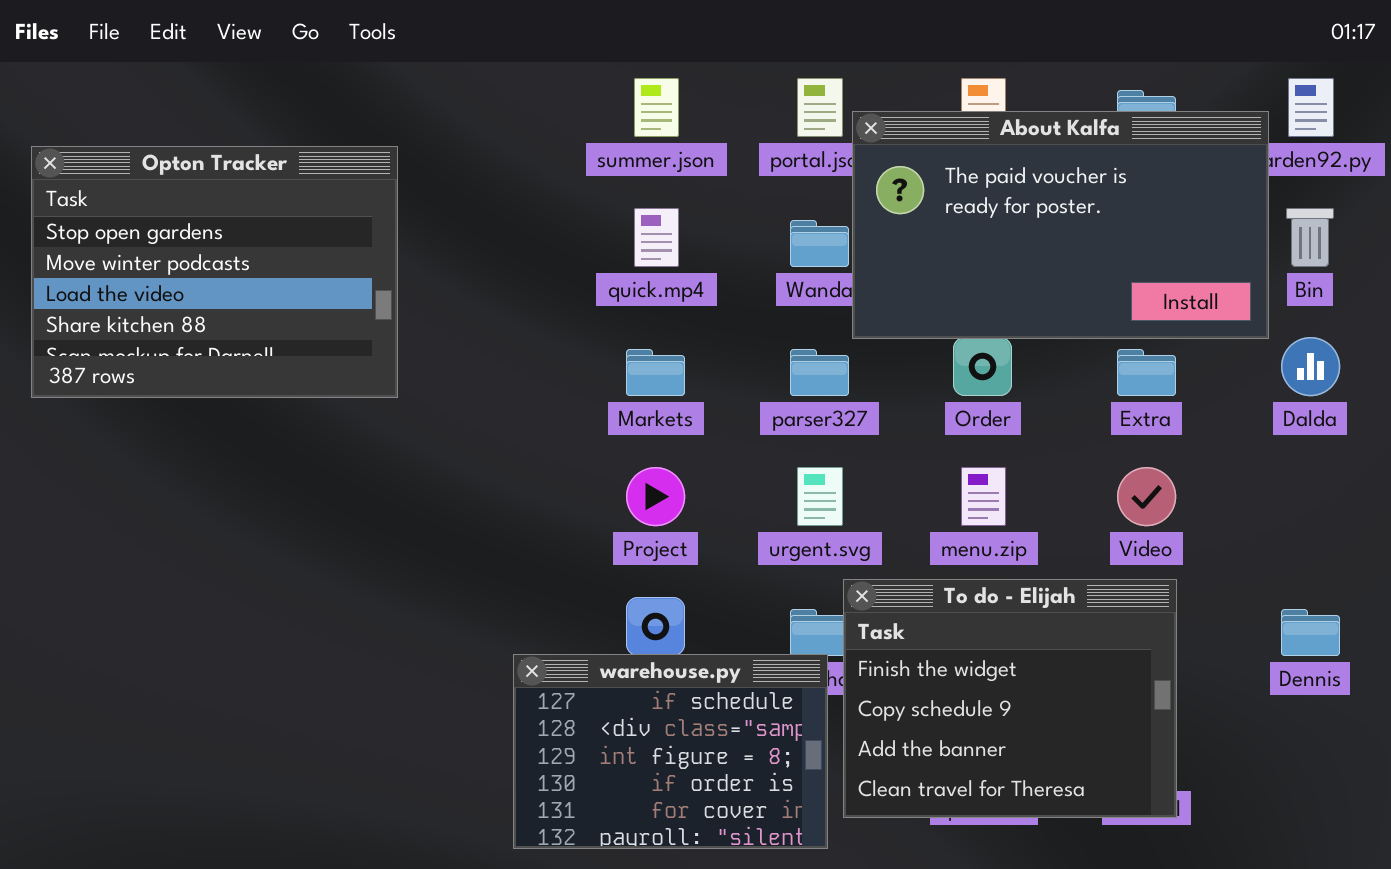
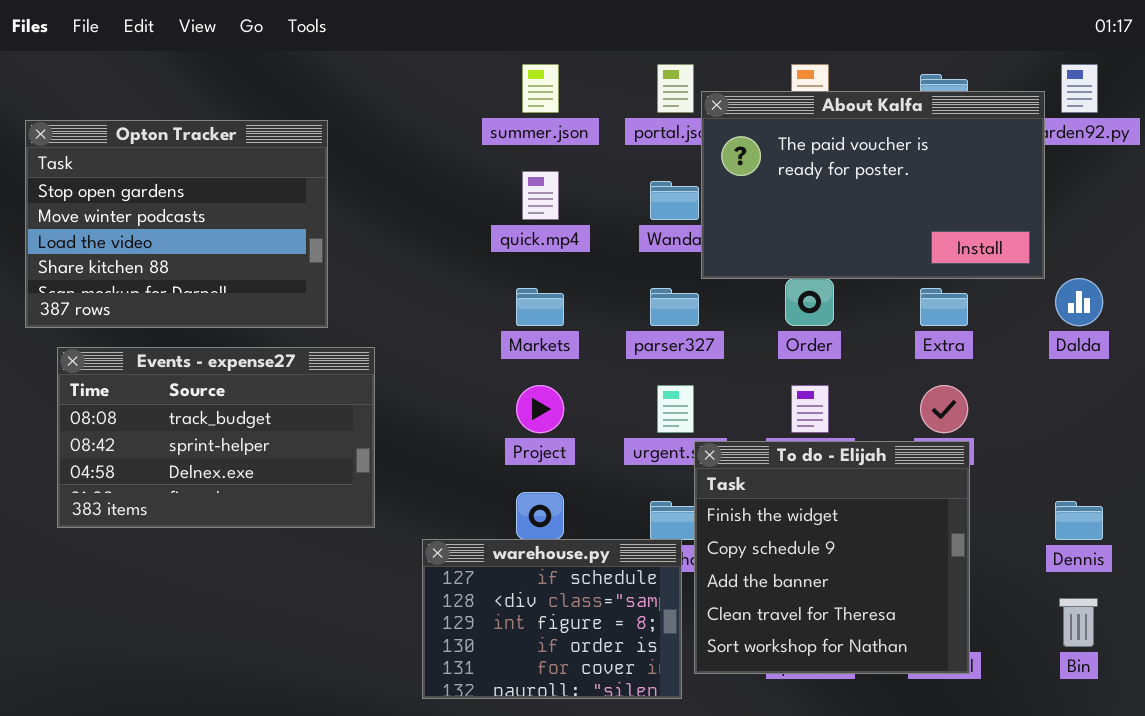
Bin: [1286,208,1334,267] -> [1059,598,1098,647], moved
Events - expense27: none -> [57,347,375,528], opened
To do - Elijah: [843,579,1177,818] -> [694,441,970,674], resized

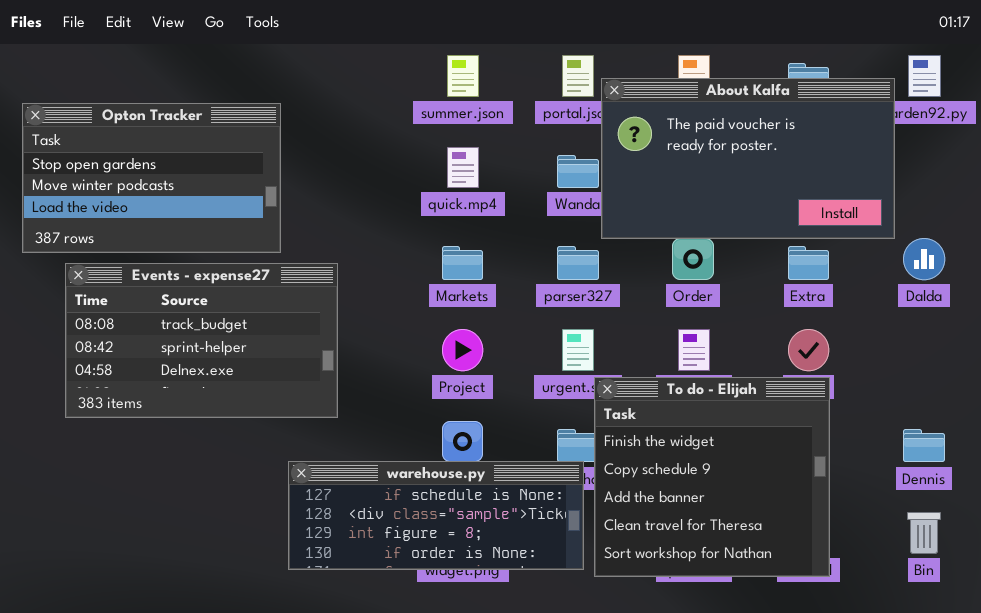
Opton Tracker: [25,120,328,328] -> [22,103,281,253], resized
Events - expense27: [57,347,375,528] -> [65,263,338,418], moved
warehouse.py: [422,539,682,699] -> [288,461,584,570], resized

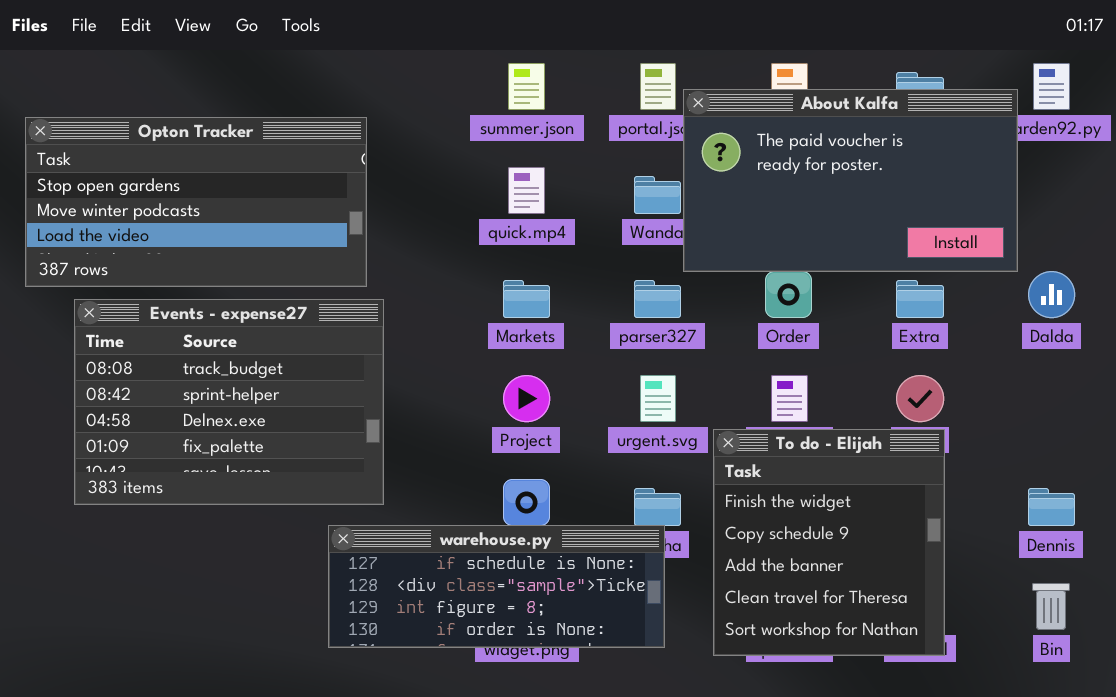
Opton Tracker: [22,103,281,253] -> [25,117,367,287], resized
Events - expense27: [65,263,338,418] -> [74,299,384,505], resized
To do - Elijah: [594,377,830,577] -> [713,429,945,656], resized

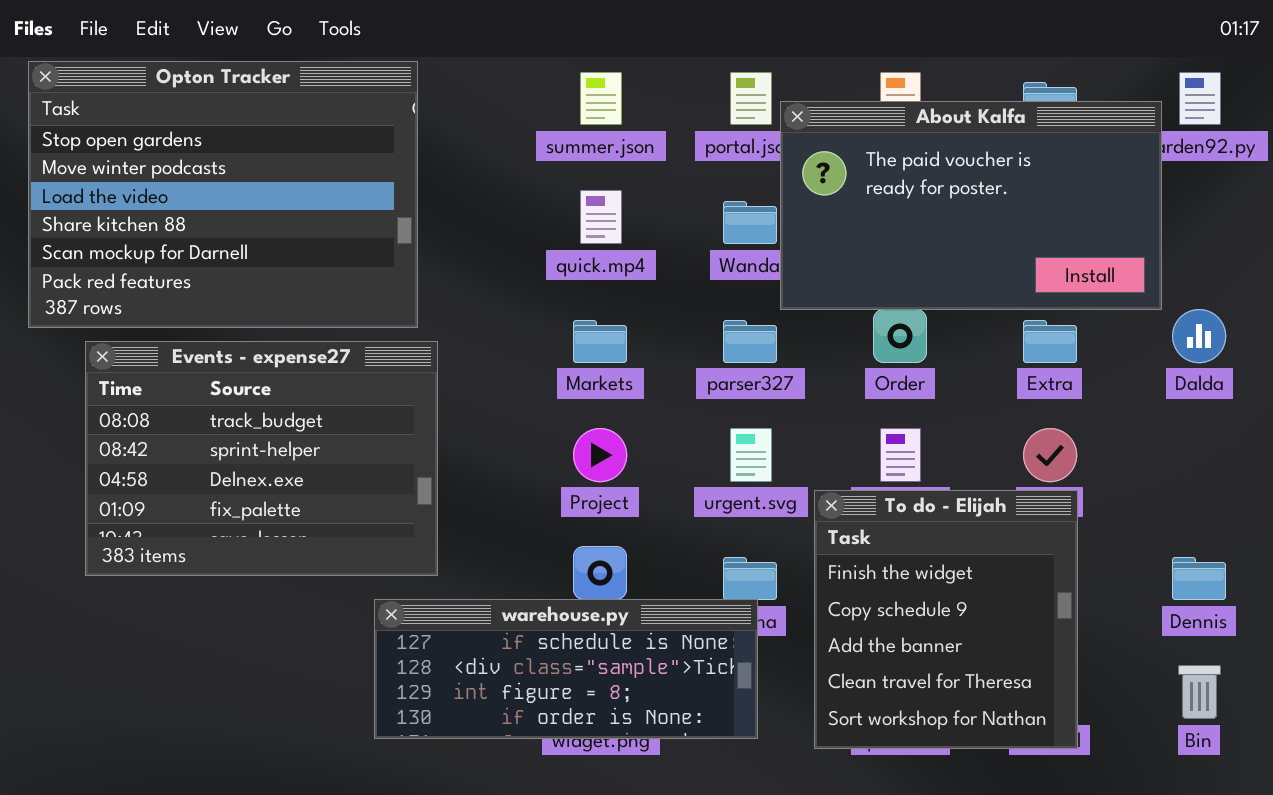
Opton Tracker: [25,117,367,287] -> [28,61,418,328], resized

